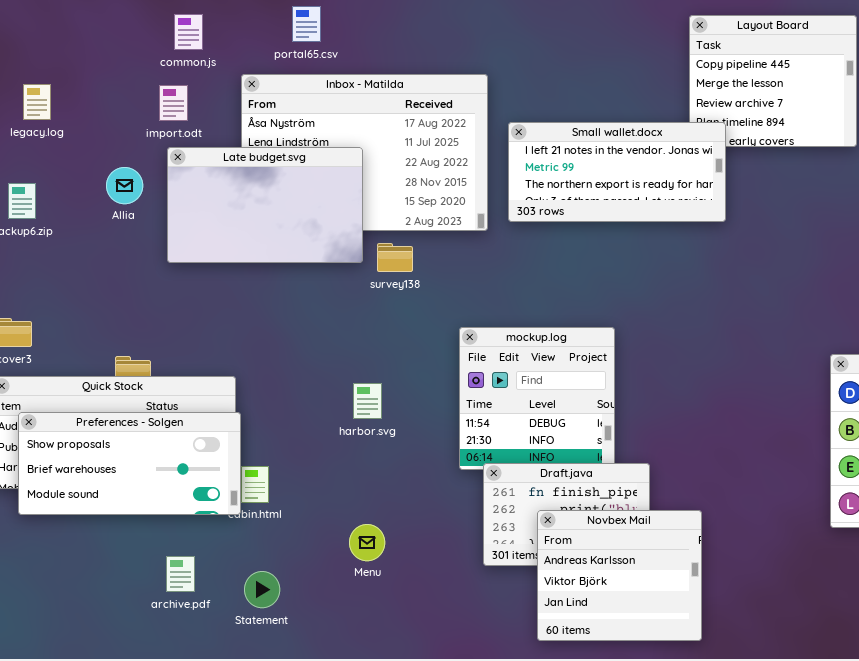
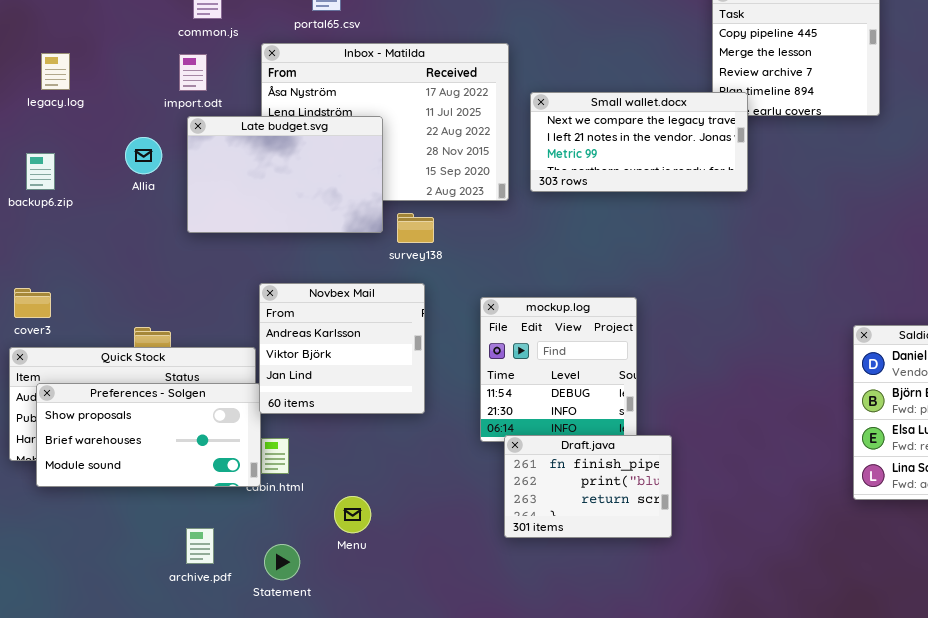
Small wallet.docx: [508,122,726,222] -> [530,92,748,192], scrolled up 1 row
Novbex Mail: [537,510,702,641] -> [259,283,425,414], moved
Menu: [349,524,385,561] -> [334,496,371,533], moved

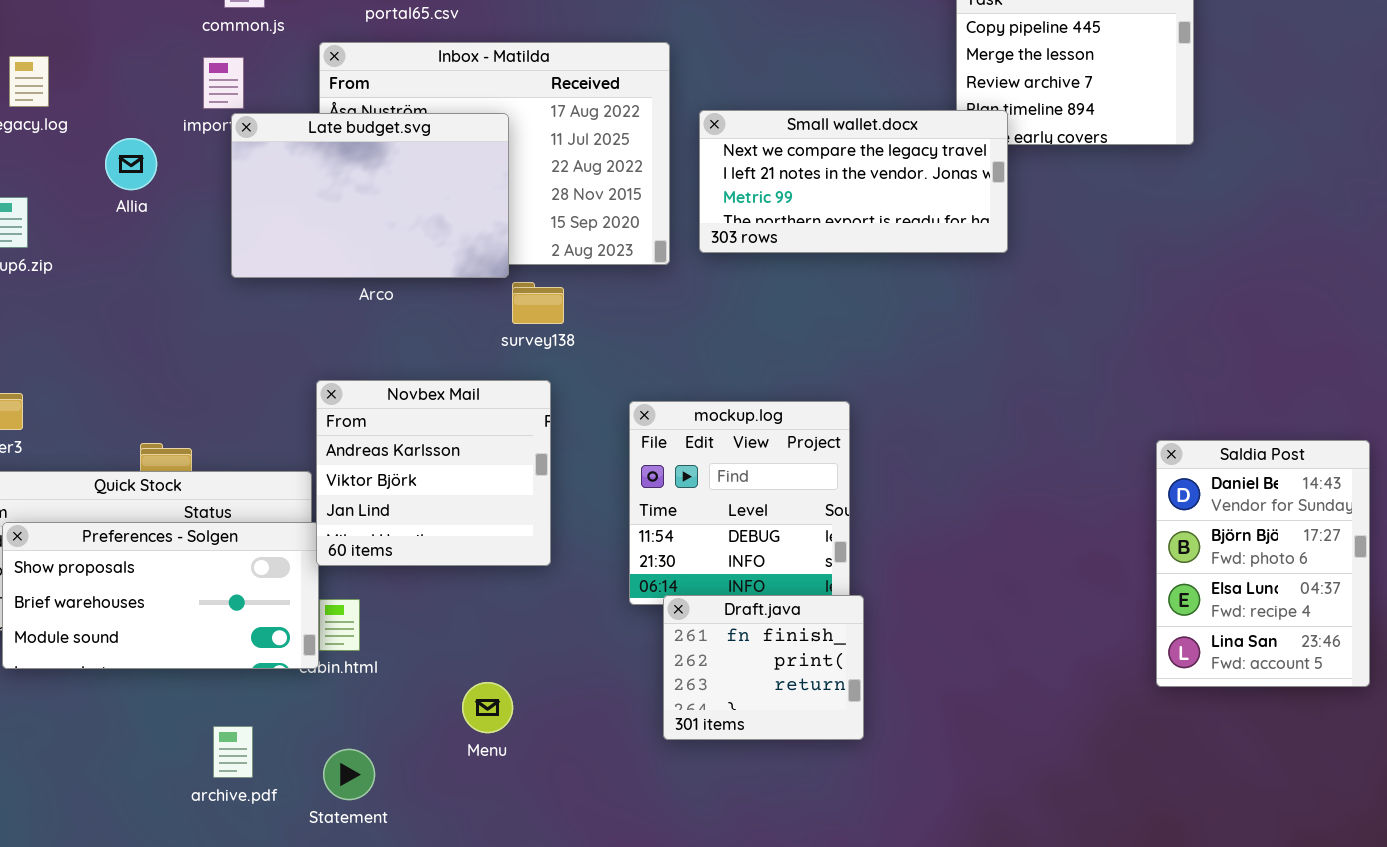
Late budget.svg: [187,116,383,233] -> [231,113,509,278], moved
Allia: [125,137,162,174] -> [105,138,157,190], moved
Draft.java: [504,435,672,538] -> [663,595,864,740], resized
Menu: [334,496,371,533] -> [462,682,513,733], moved

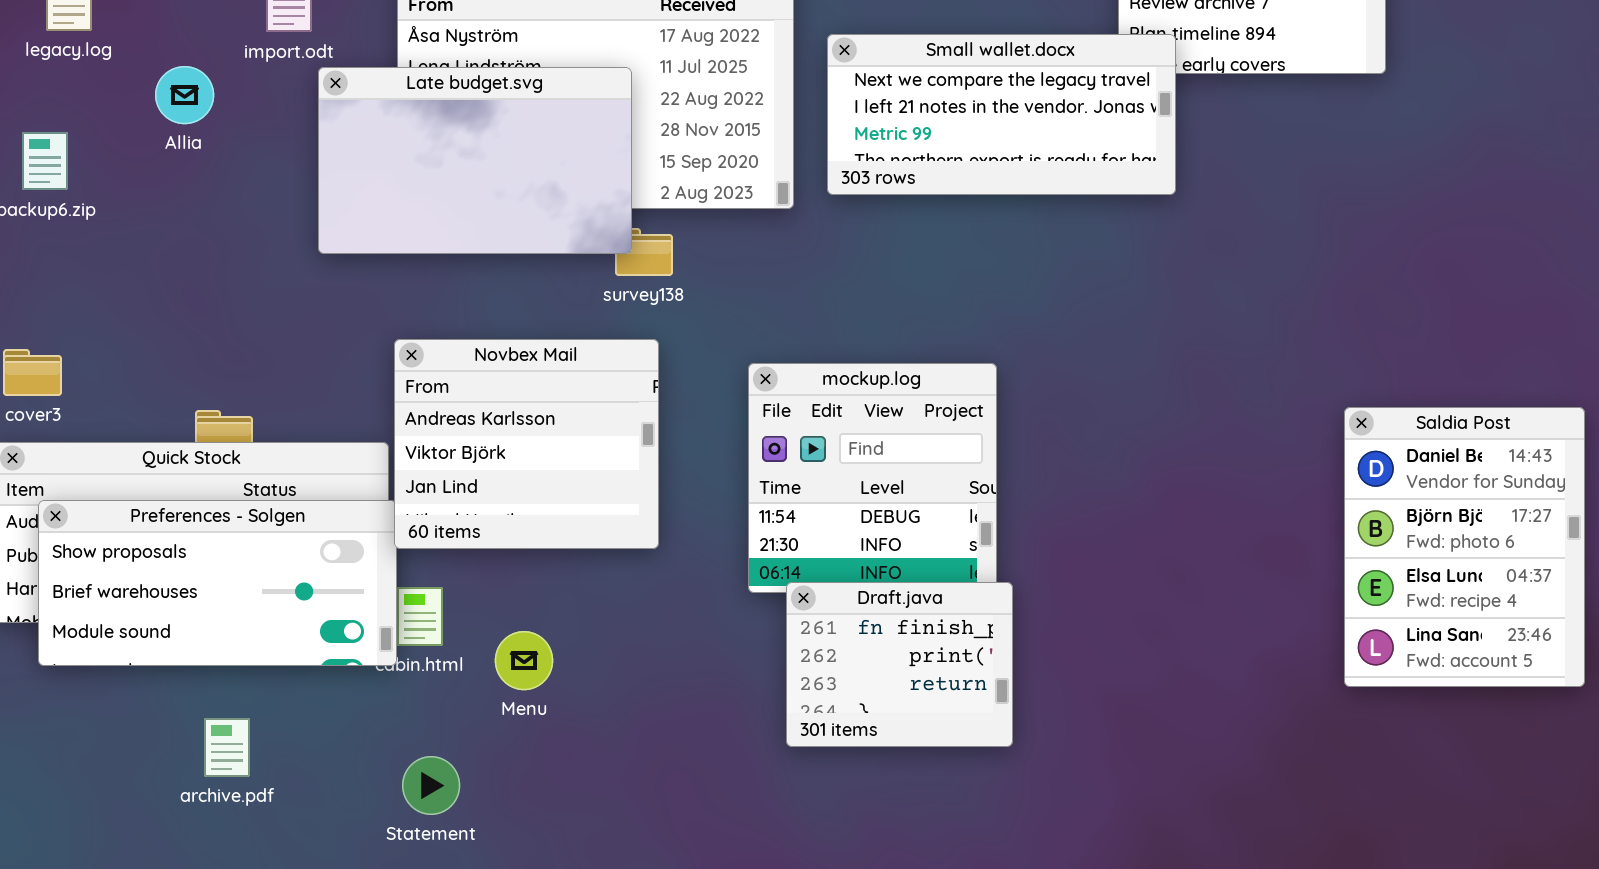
Late budget.svg: [231,113,509,278] -> [318,67,632,254], moved
Menu: [462,682,513,733] -> [495,631,553,690], moved
archive.pdf: [213,726,253,778] -> [204,718,250,777], moved

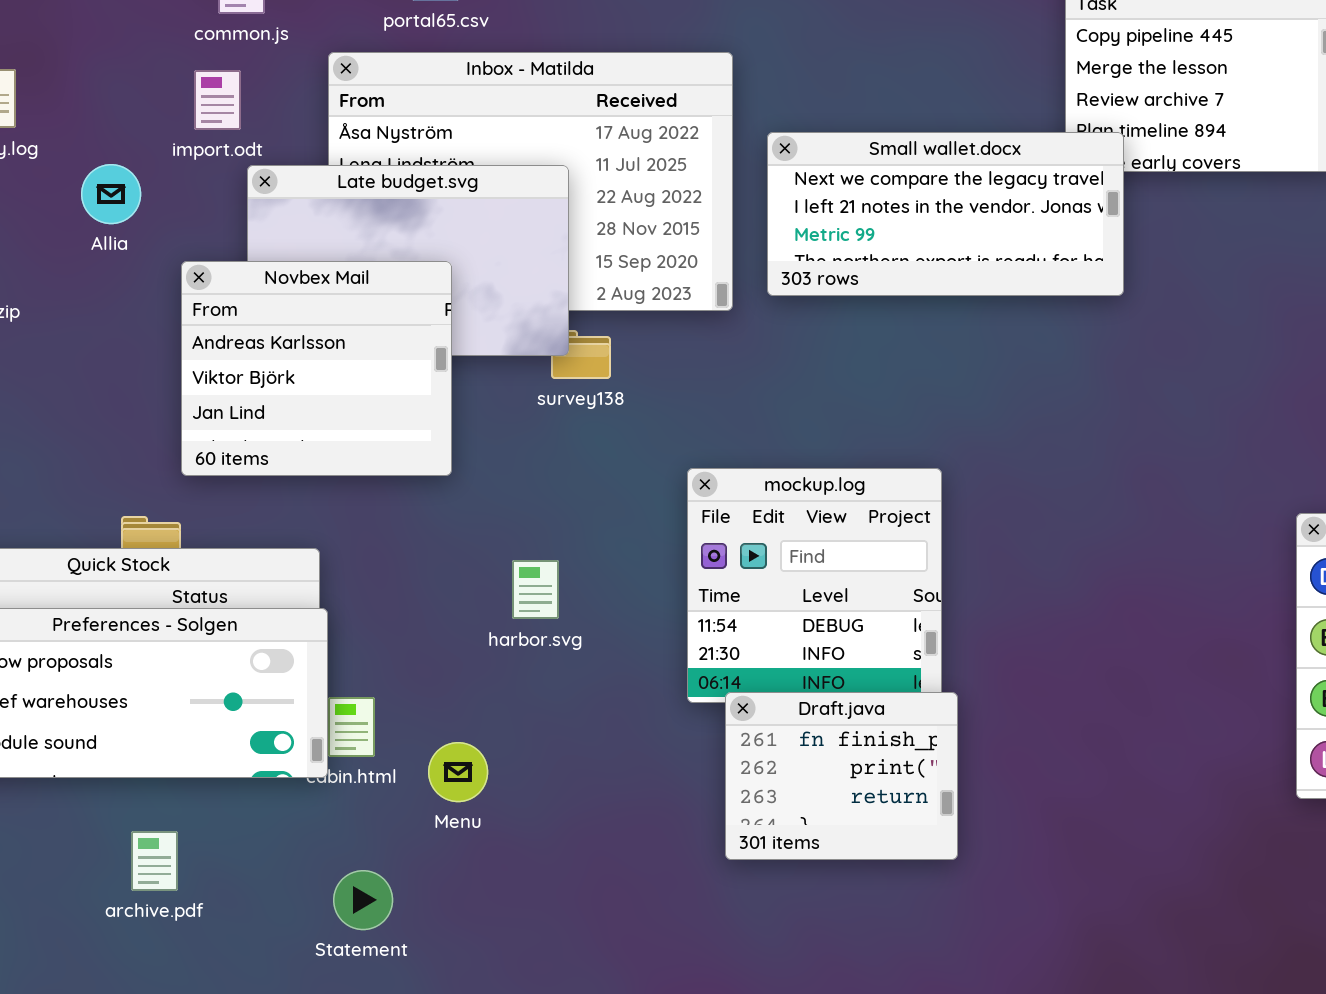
Novbex Mail: [394,339,659,549] -> [181,261,452,476], moved

